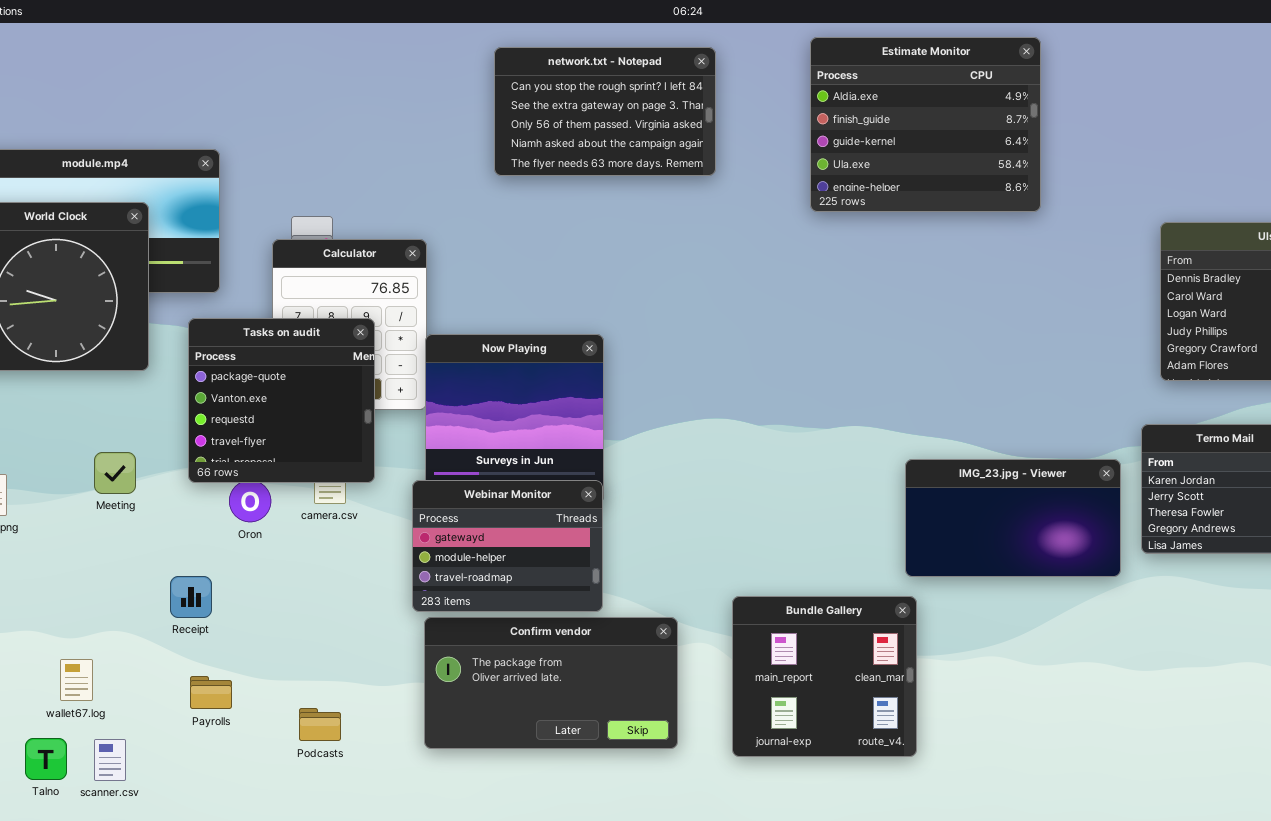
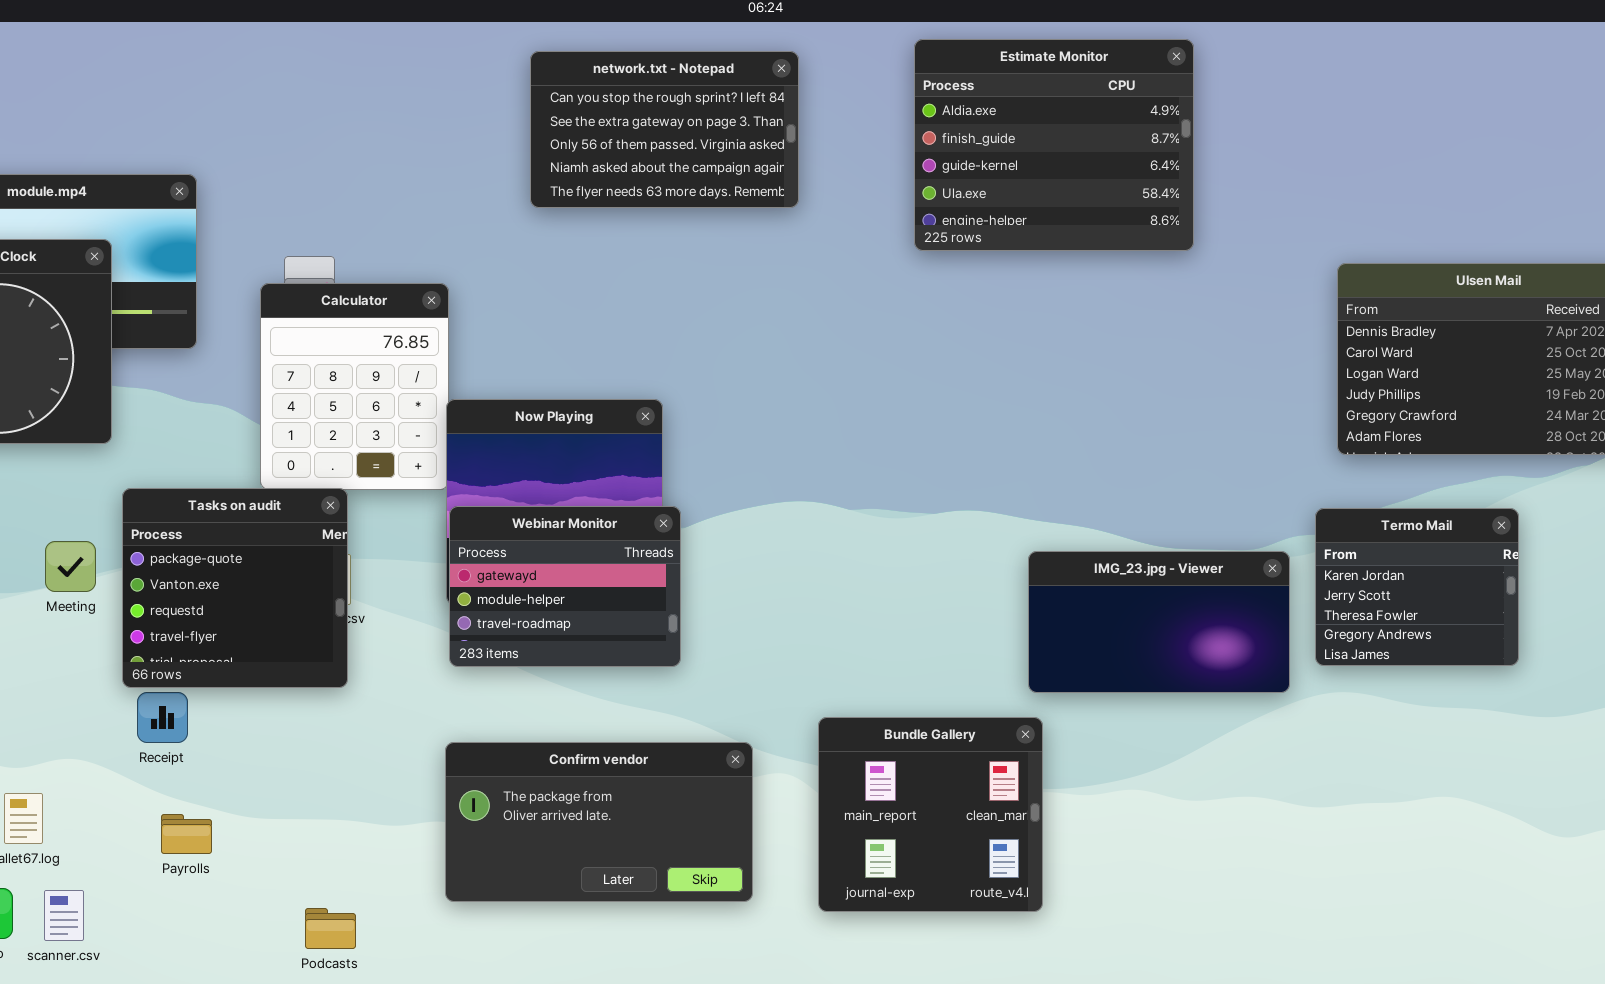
Tasks on audit: [188,318,375,483] -> [122,488,348,688], moved
Webinar Monitor: [412,480,603,612] -> [449,506,681,667], moved
Podcasts: [299,708,341,741] -> [305,908,356,949], moved

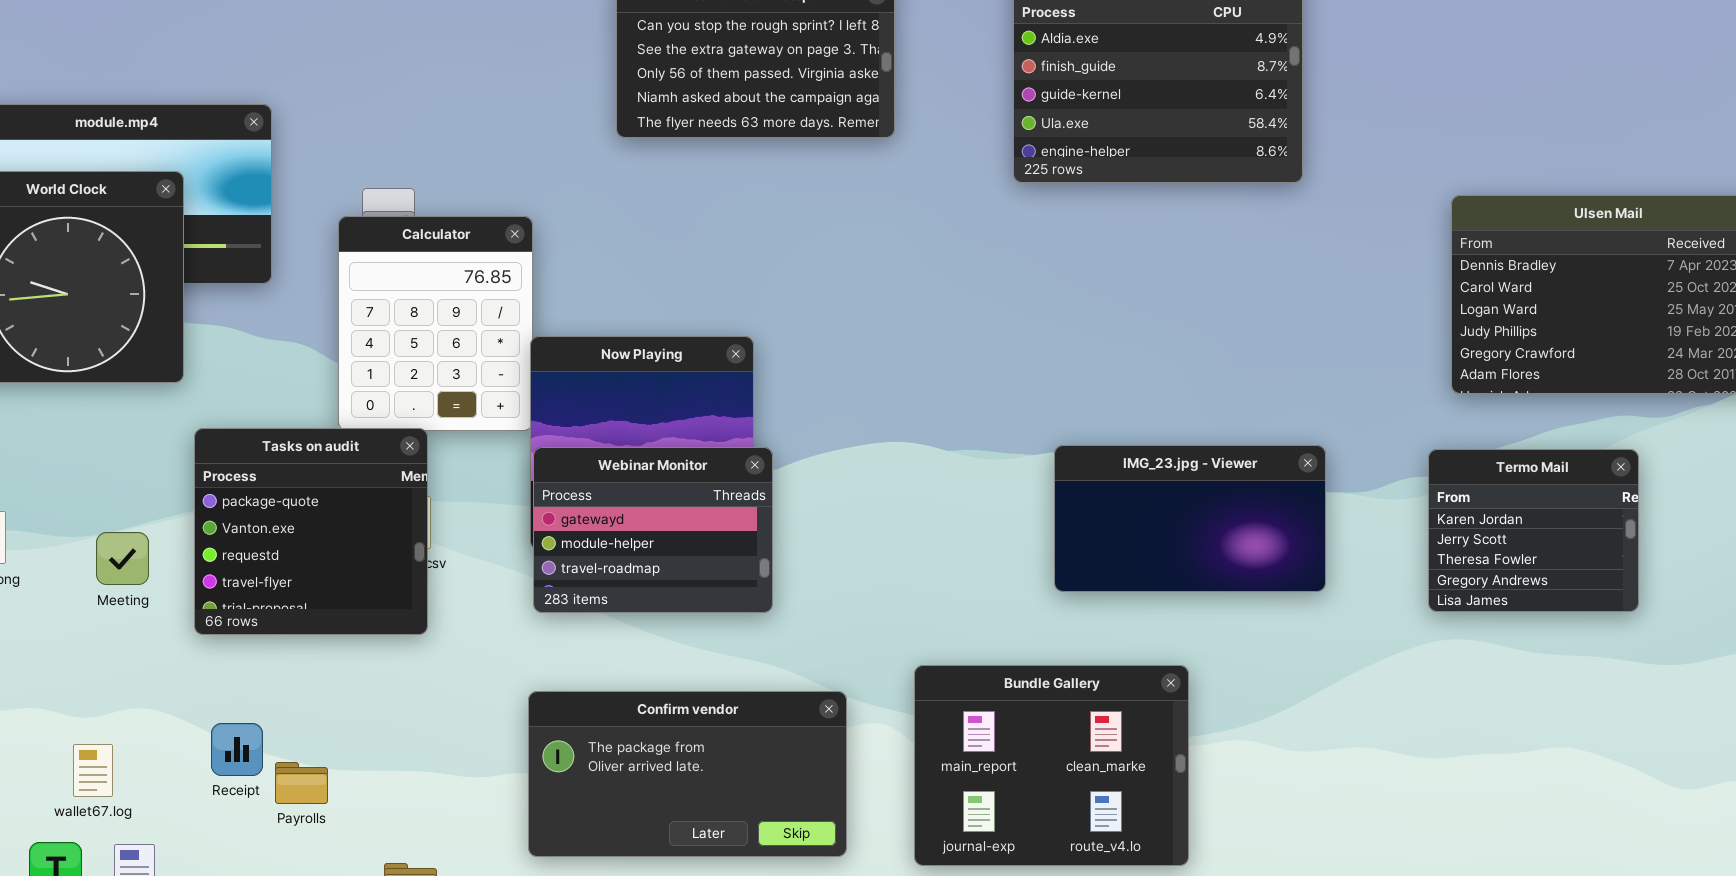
Meeting: [45,541,96,592] -> [96,532,149,585], moved
IMG_23.jpg - Viewer: [1028,551,1290,693] -> [1054,445,1326,592], moved
Receipt: [137,692,188,743] -> [211,723,263,776], moved
Bundle Gallery: [818,717,1043,912] -> [914,665,1189,866], resized
Payrolls: [161,814,212,854] -> [275,762,328,804], moved

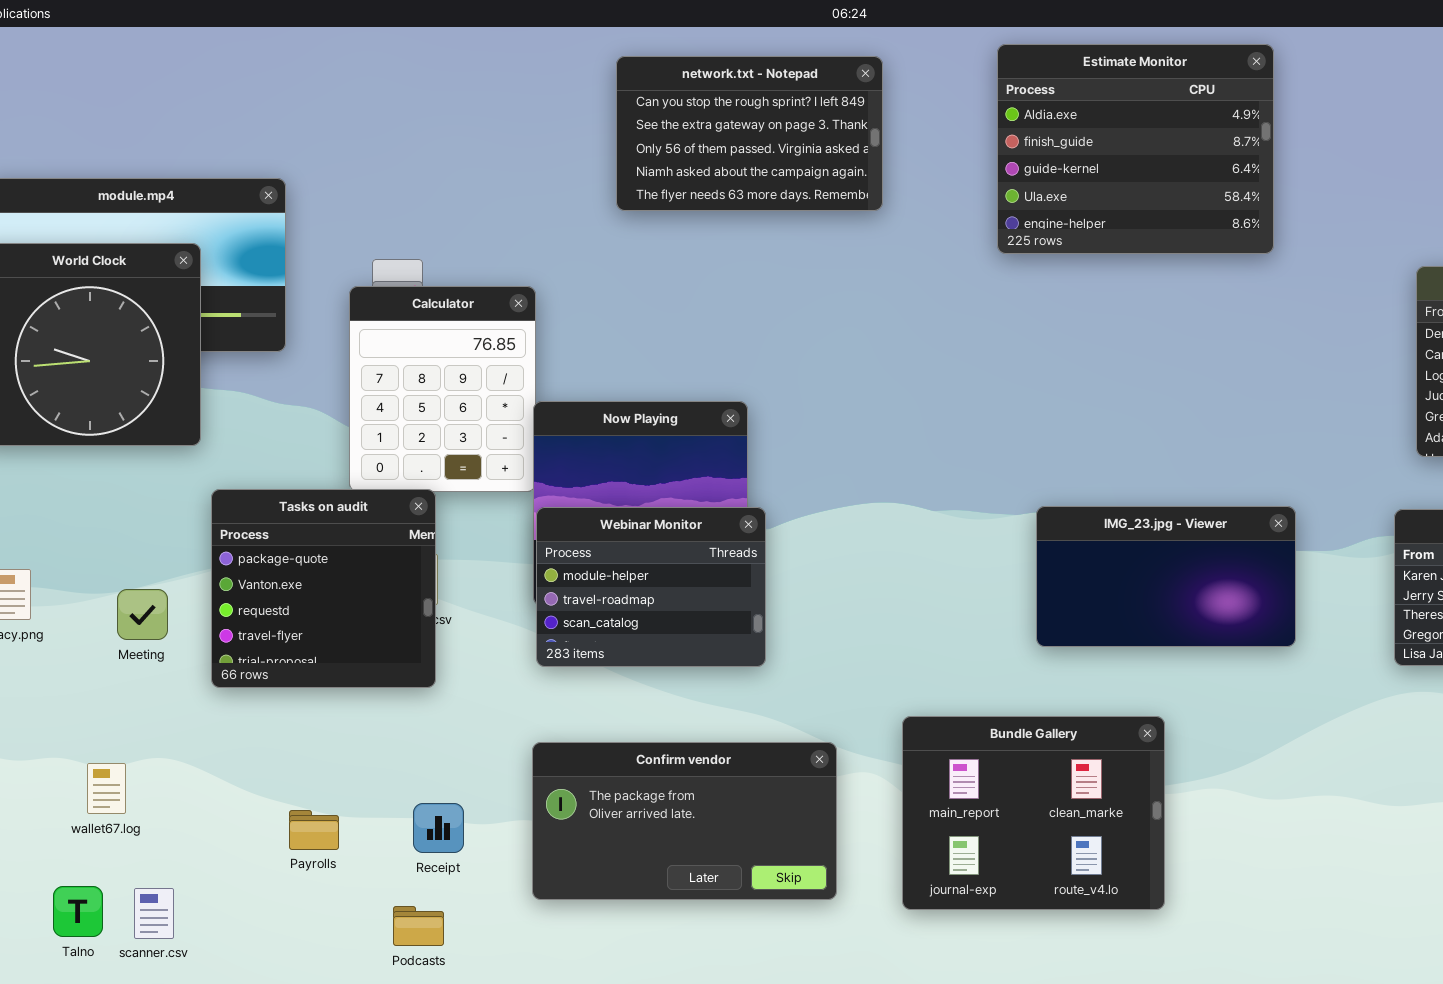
Webinar Monitor: [533,447,773,613] -> [536,507,766,667], scrolled down 1 row
Receipt: [211,723,263,776] -> [413,803,464,853], moved
wallet67.log: [73,744,113,797] -> [87,763,126,814], moved

